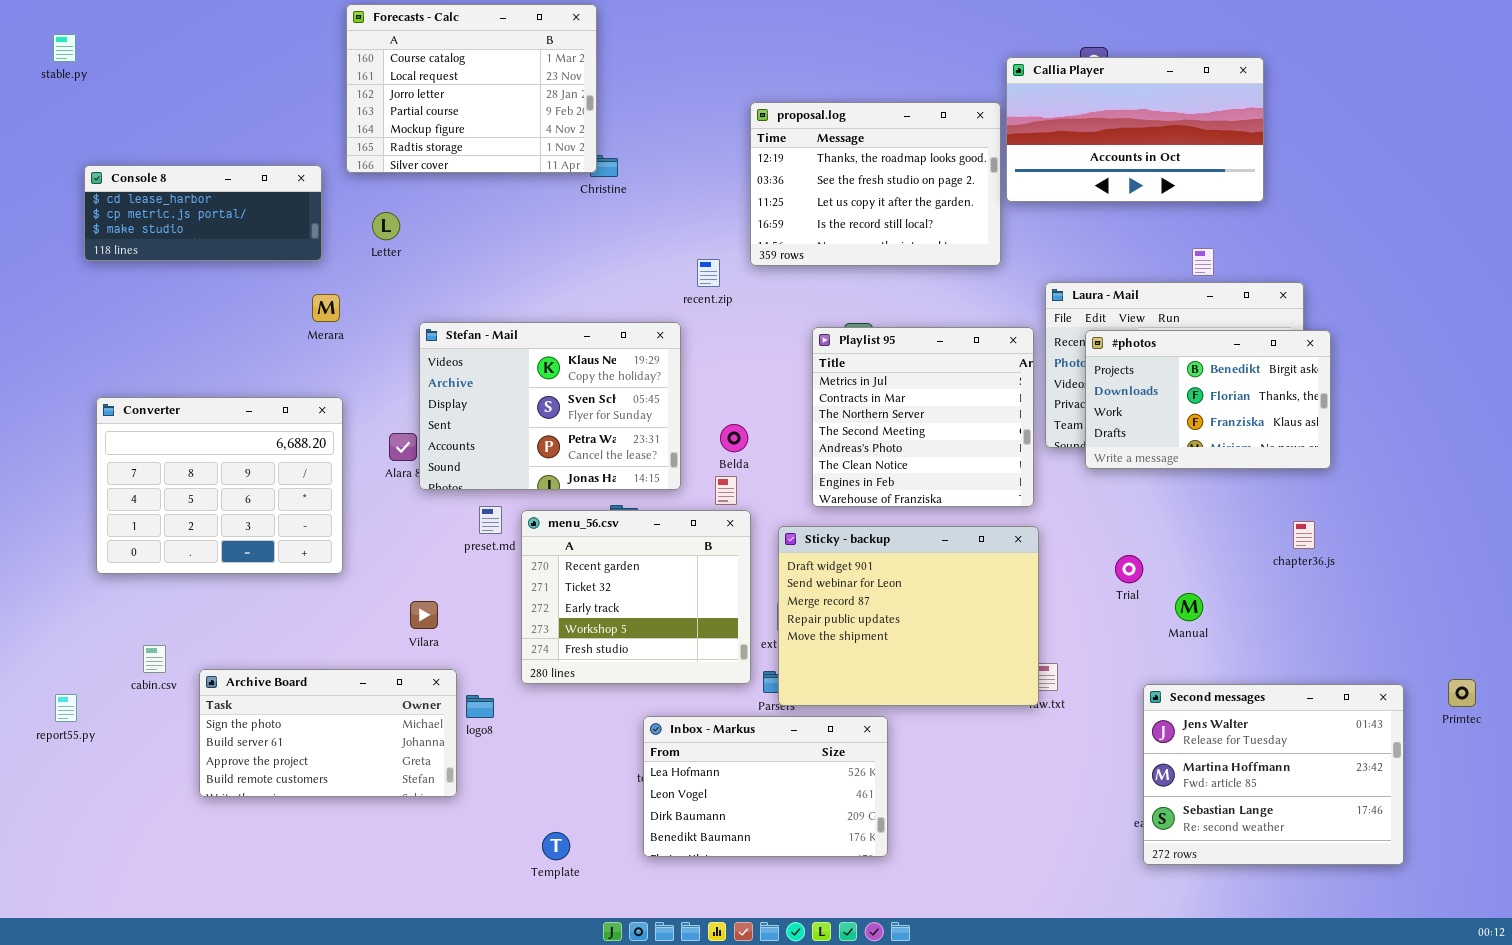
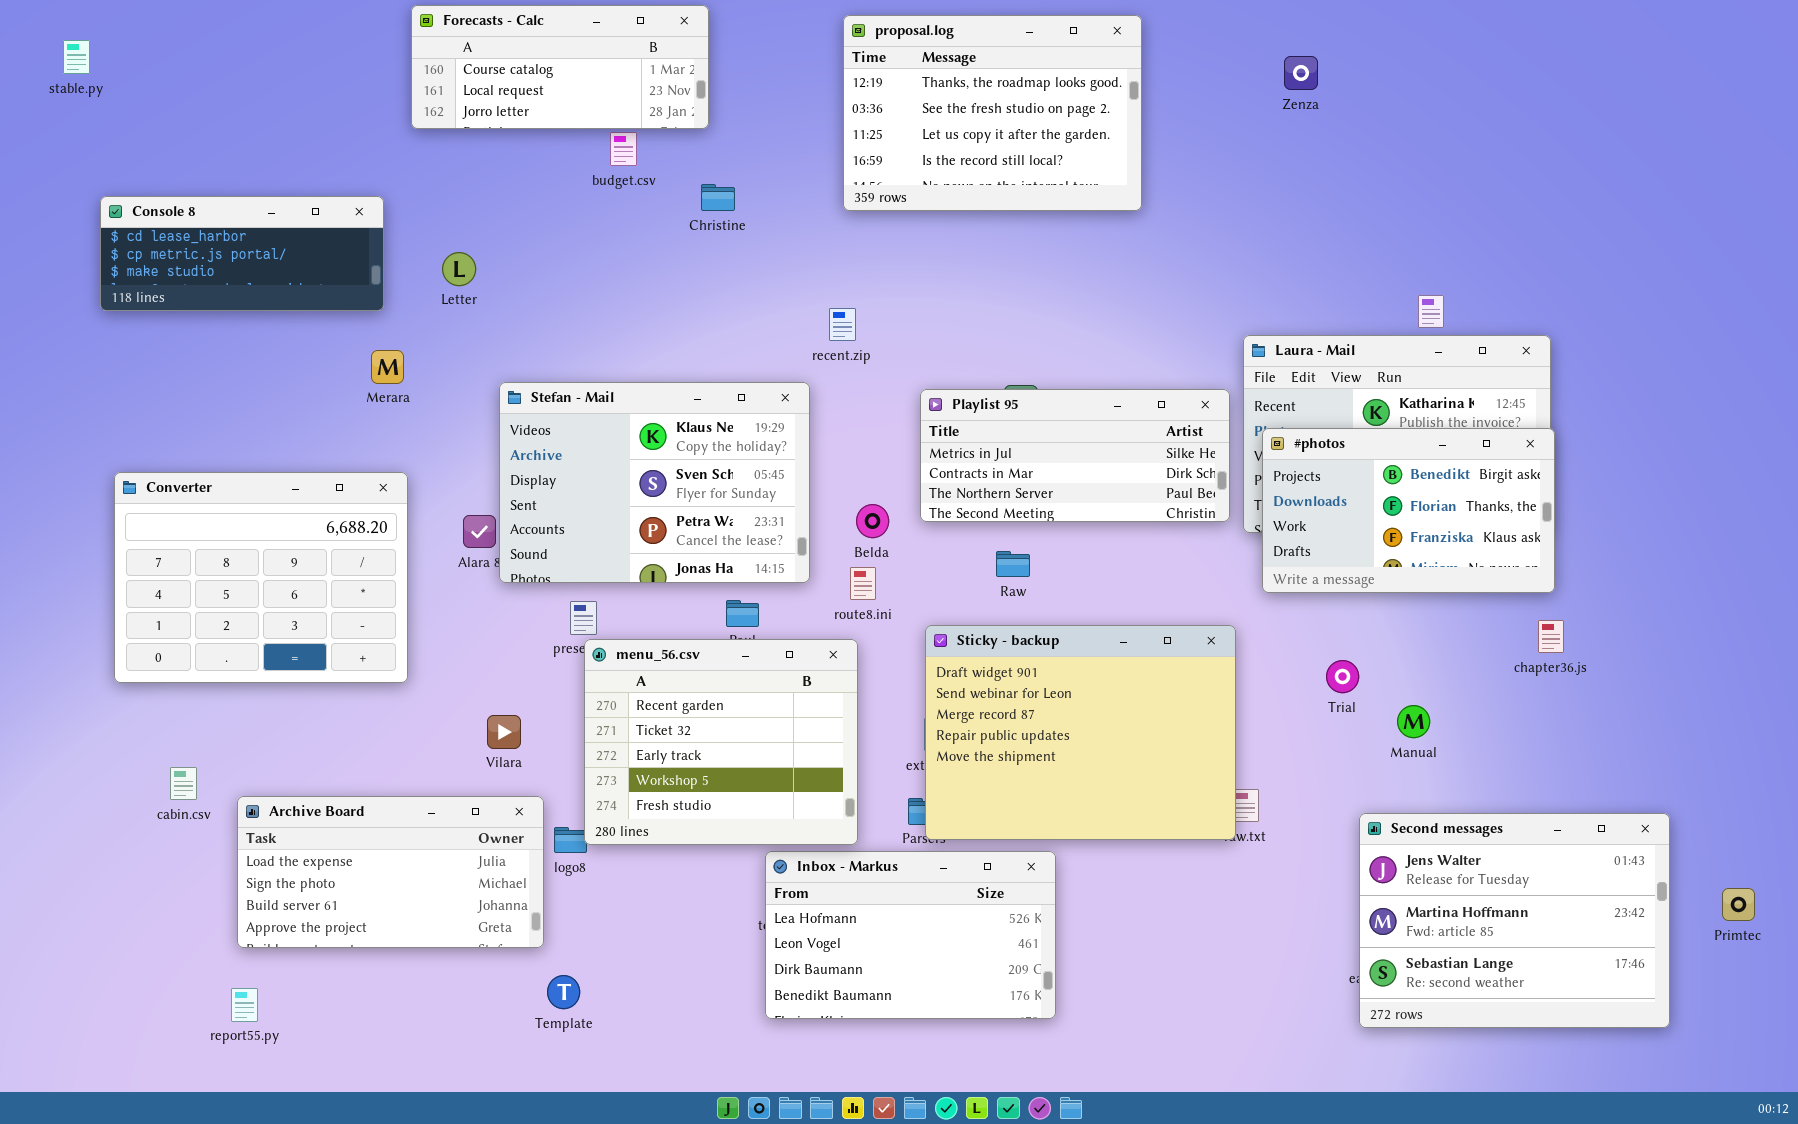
Forecasts - Calc: [346,4,597,173] -> [411,5,709,129], resized
Callia Player: [1006,57,1264,202] -> none, closed
proposal.log: [750,102,1001,266] -> [843,15,1142,211], moved
Playlist 95: [812,327,1034,507] -> [920,389,1230,522], resized
#photos: [1085,330,1331,469] -> [1262,428,1555,593], moved
menu_56.csv: [521,510,751,684] -> [584,639,858,845], moved
Archive Board: [199,669,457,797] -> [237,796,544,948], scrolled up 1 row
Primtec: [1448,679,1476,707] -> [1722,888,1755,921], moved
report55.py: [55,694,77,722] -> [231,988,258,1022], moved
Template: [542,832,570,860] -> [547,975,580,1009], moved

